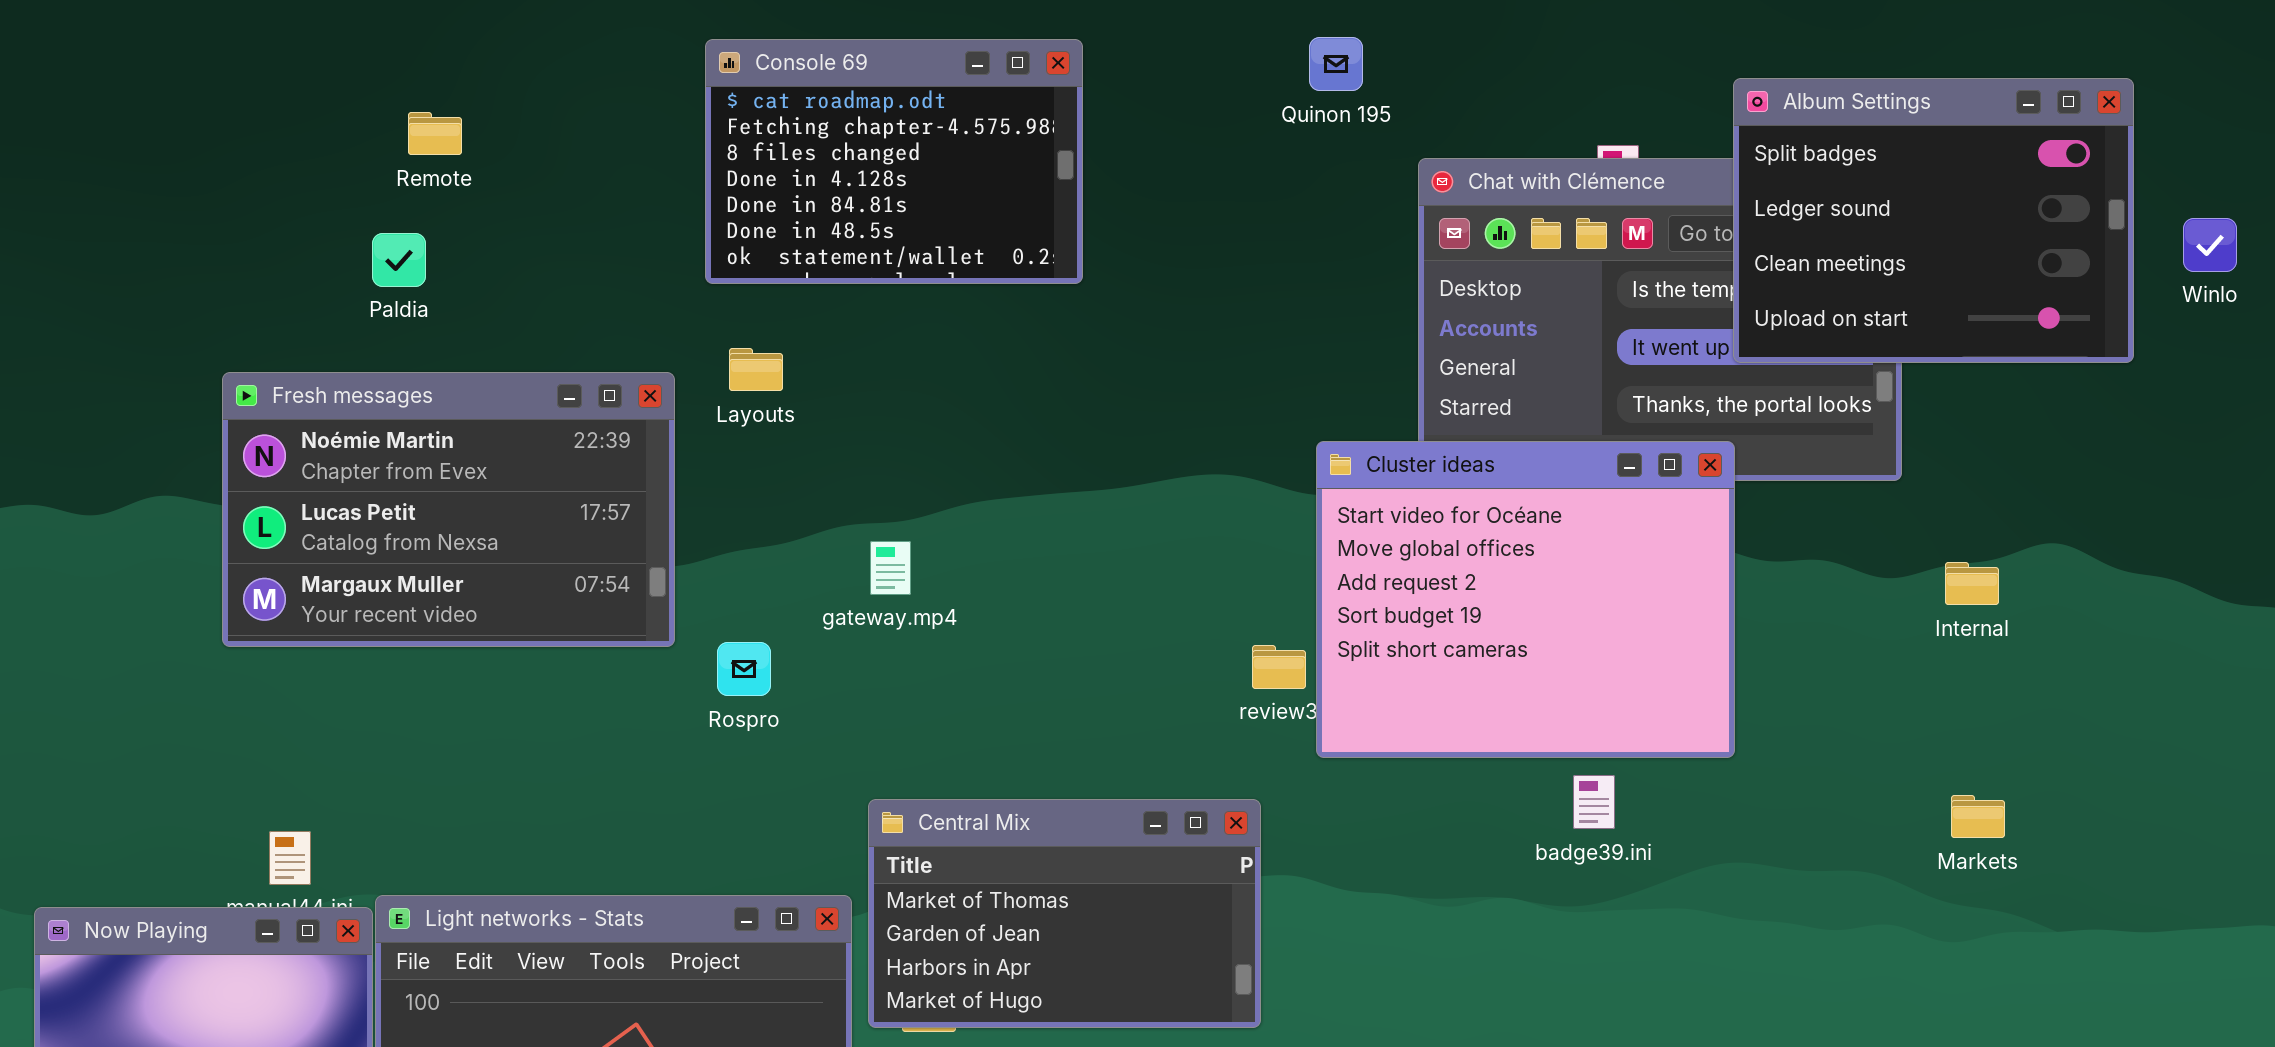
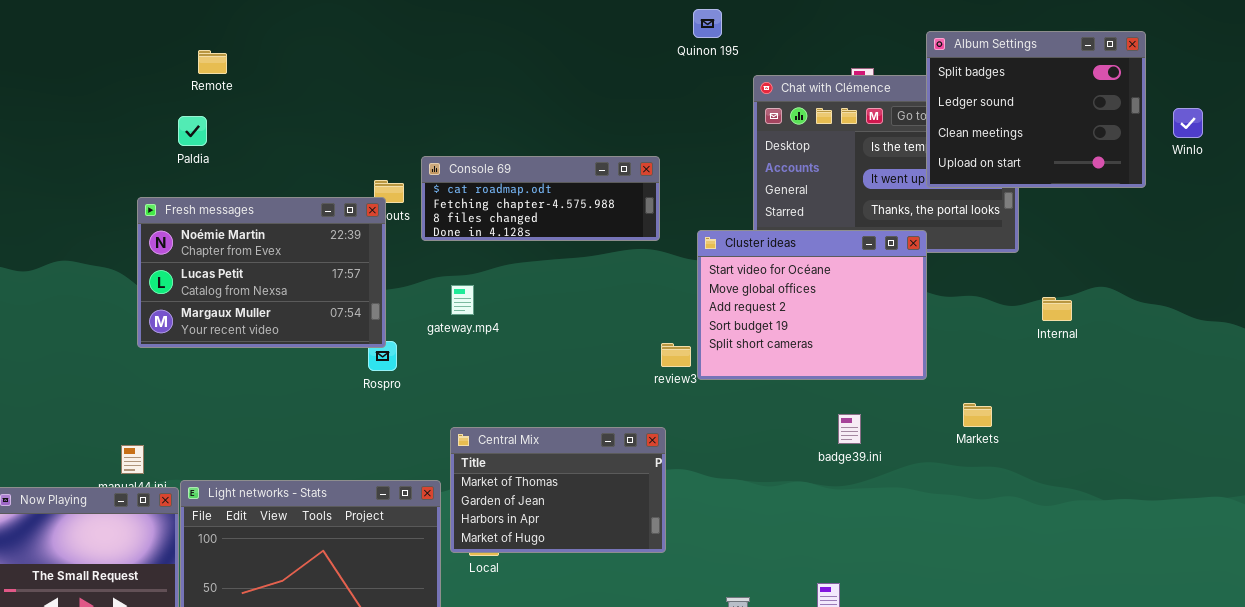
Console 69: [705,39,1083,284] -> [421,156,660,241], moved, resized
Fresh messages: [222,372,675,647] -> [137,197,386,348], moved
Cluster ideas: [1316,441,1735,758] -> [697,230,927,380], resized
Markets: [1951,795,2005,838] -> [963,403,992,427], moved

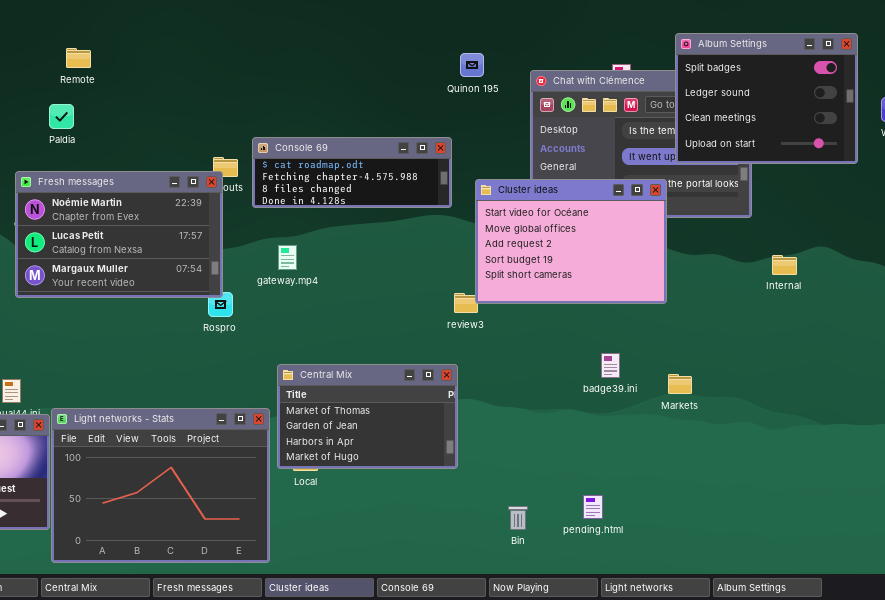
Quinon 195: [693,9,722,38] -> [460,53,484,77], moved
Cluster ideas: [697,230,927,380] -> [475,179,667,304], moved
Markets: [963,403,992,427] -> [668,374,692,394], moved

